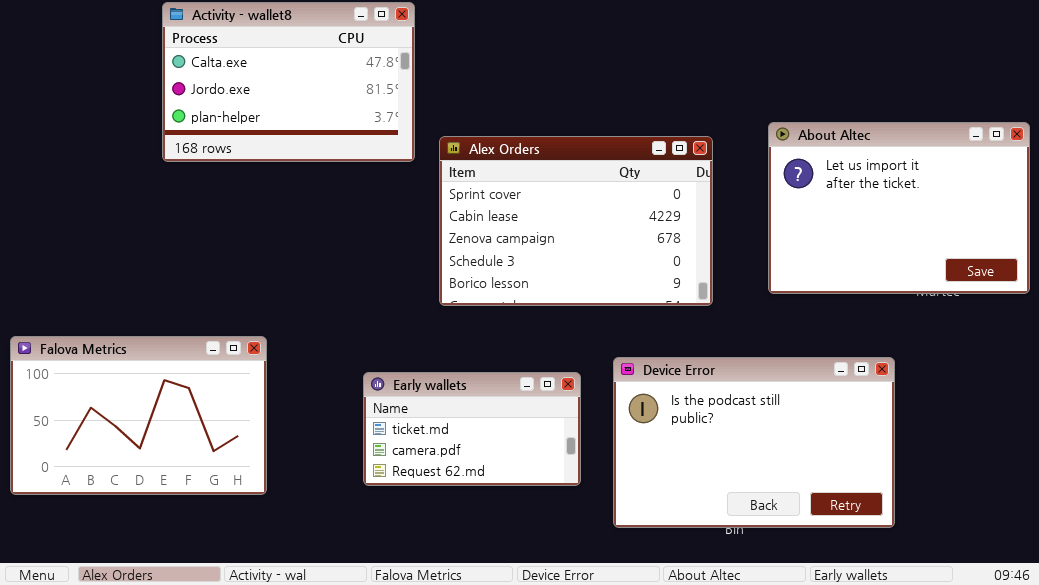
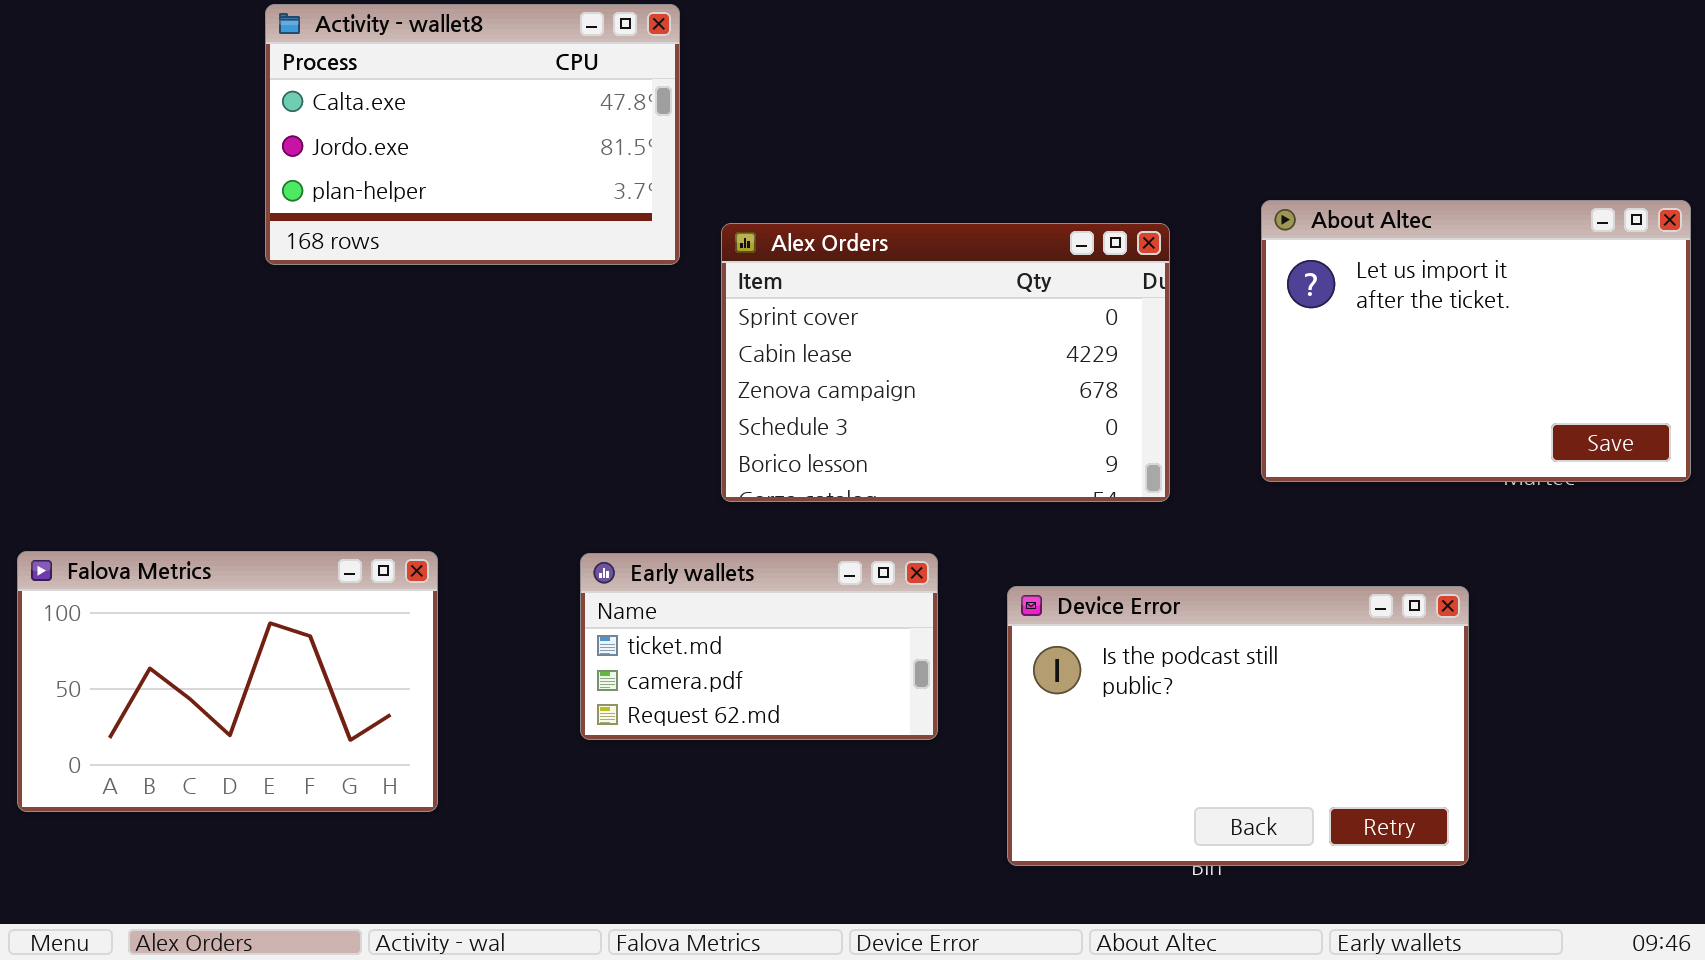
Early wallets: [363,372,581,486] -> [580,553,938,740], moved

